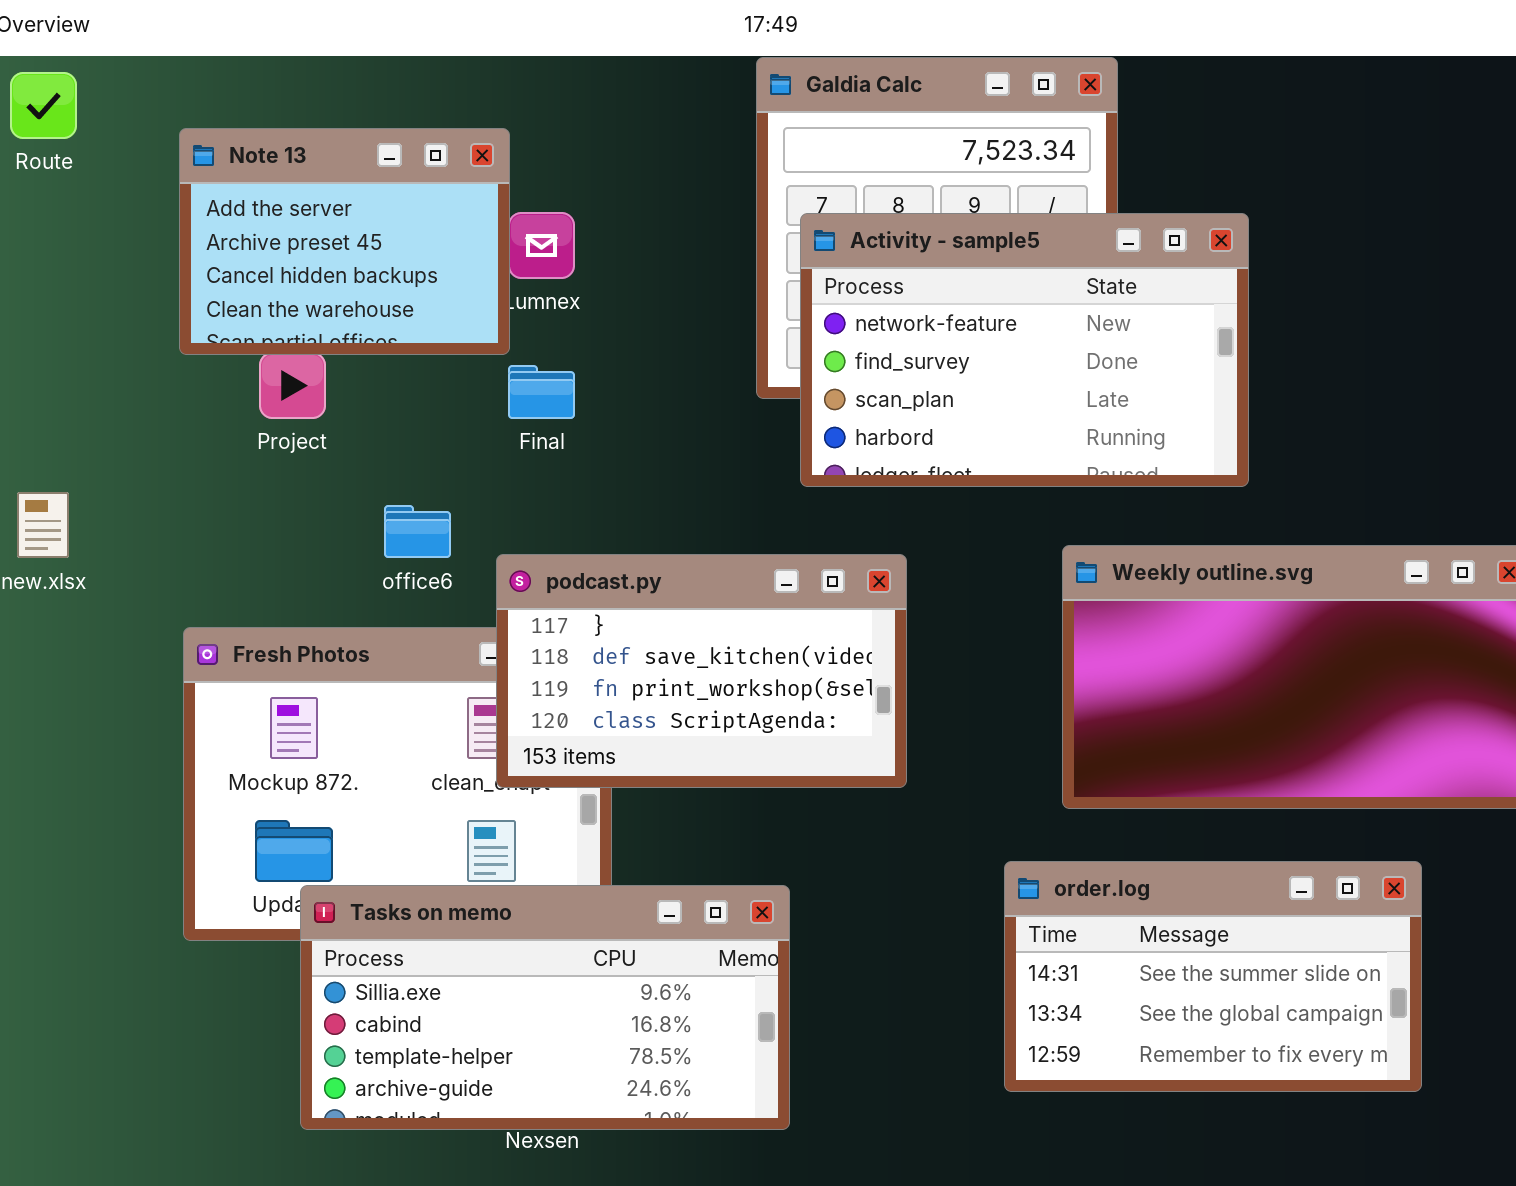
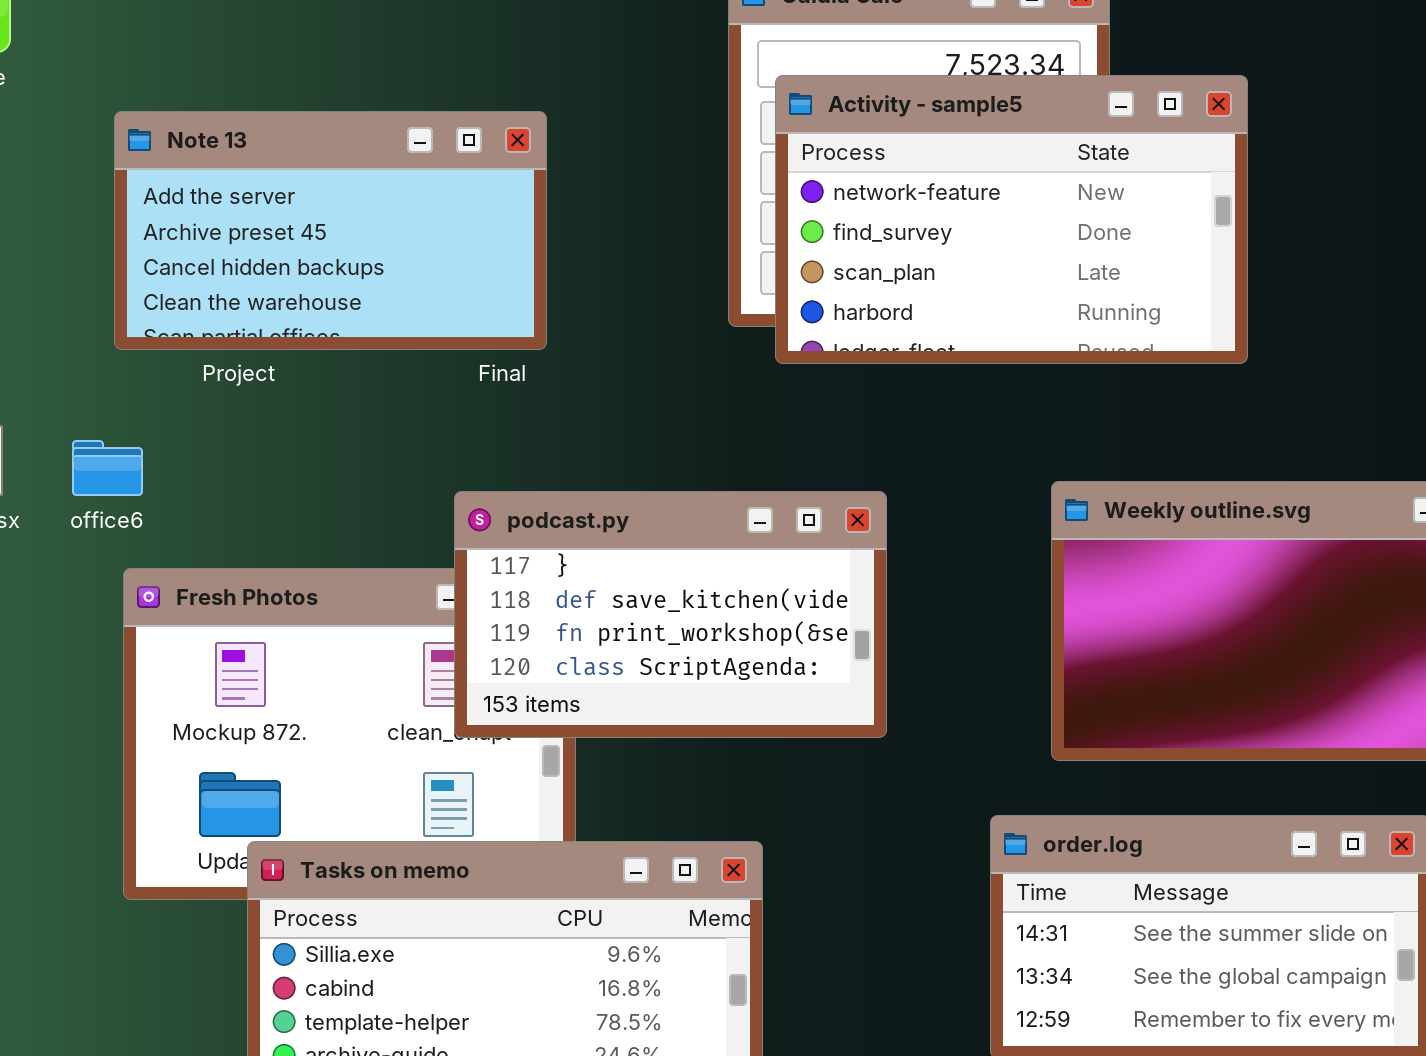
Note 13: [179,128,510,355] -> [114,111,547,350], moved, resized
Activity - sample5: [800,213,1249,487] -> [775,75,1248,364], moved
office6: [384,505,451,558] -> [72,440,143,496], moved

